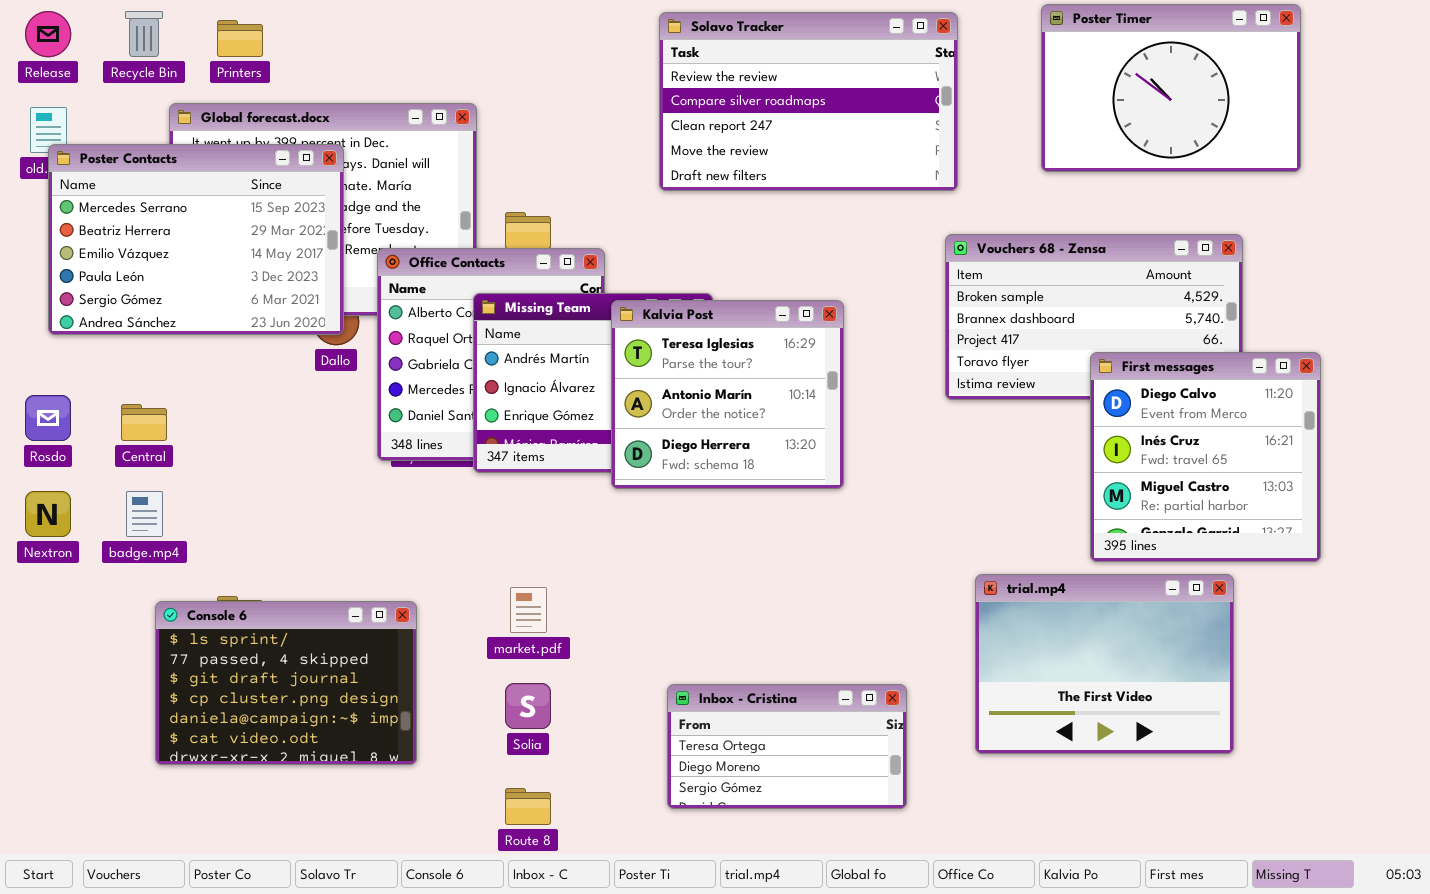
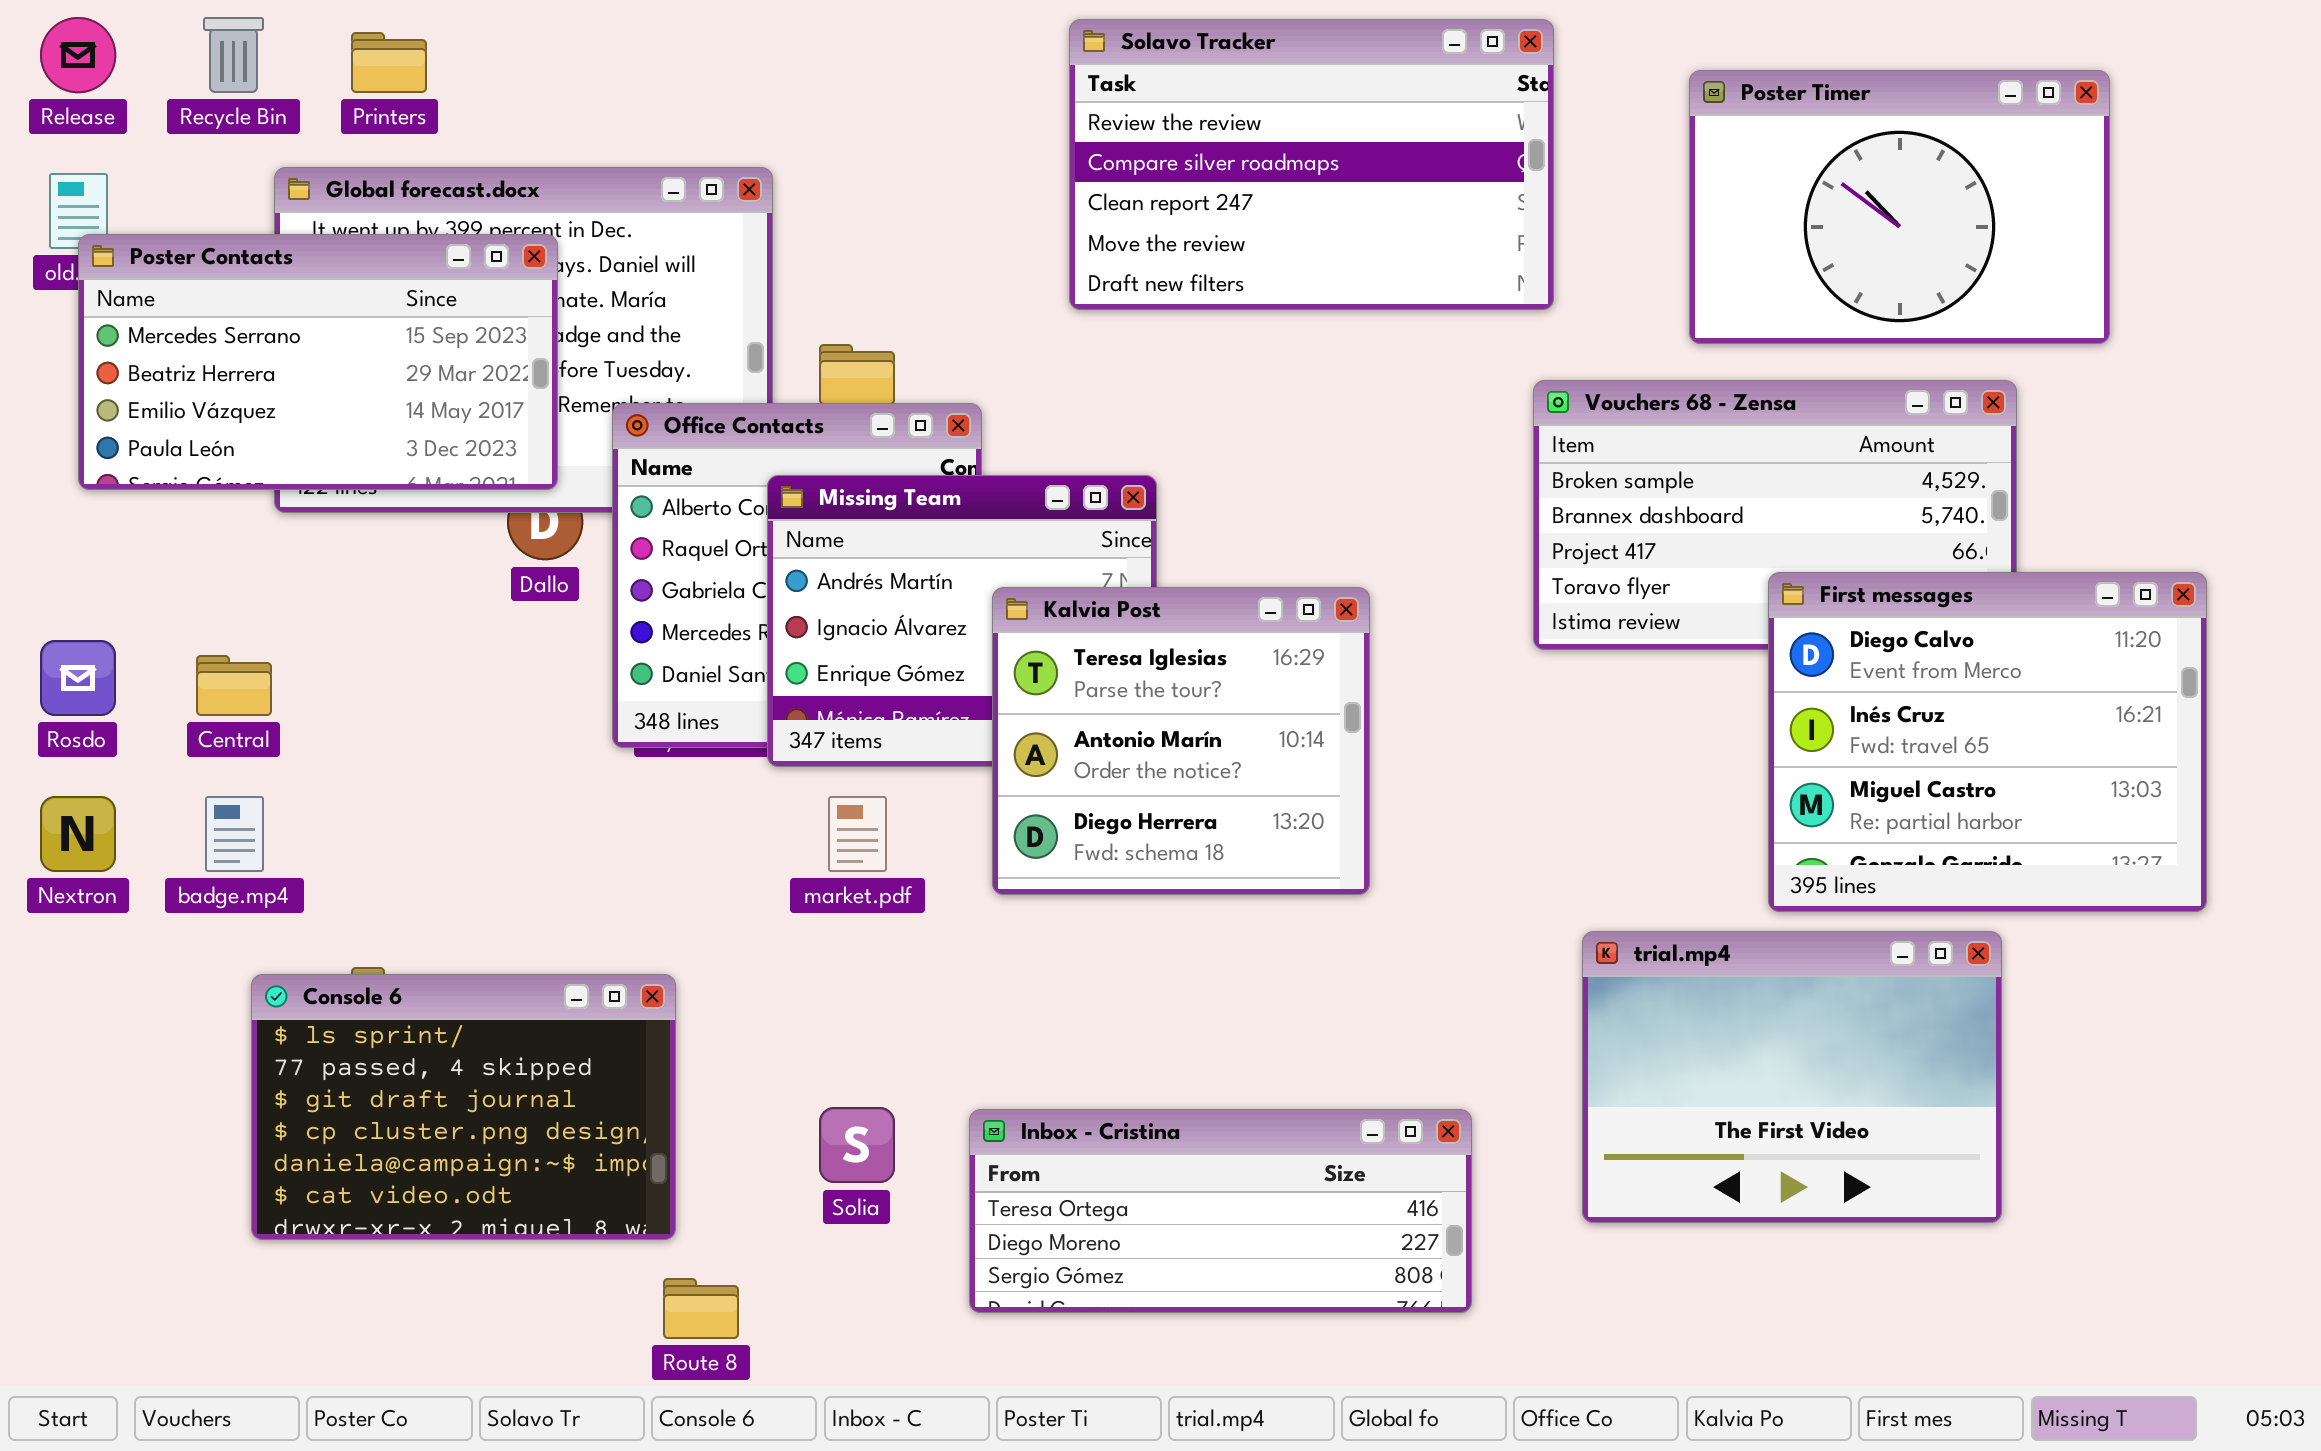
Poster Timer: [1041,4,1301,172] -> [1689,70,2110,344], moved
Poster Contacts: [48,144,344,335] -> [78,234,558,490], resized
Kalvia Post: [611,300,844,489] -> [992,587,1370,895], moved
First messages: [1090,352,1321,562] -> [1768,572,2207,912], resized
market.pdf: [510,587,547,633] -> [828,796,887,872], moved
Inbox - Cristina: [667,684,907,809] -> [969,1109,1472,1313], resized
Route 8: [505,788,551,825] -> [663,1278,739,1339], moved

